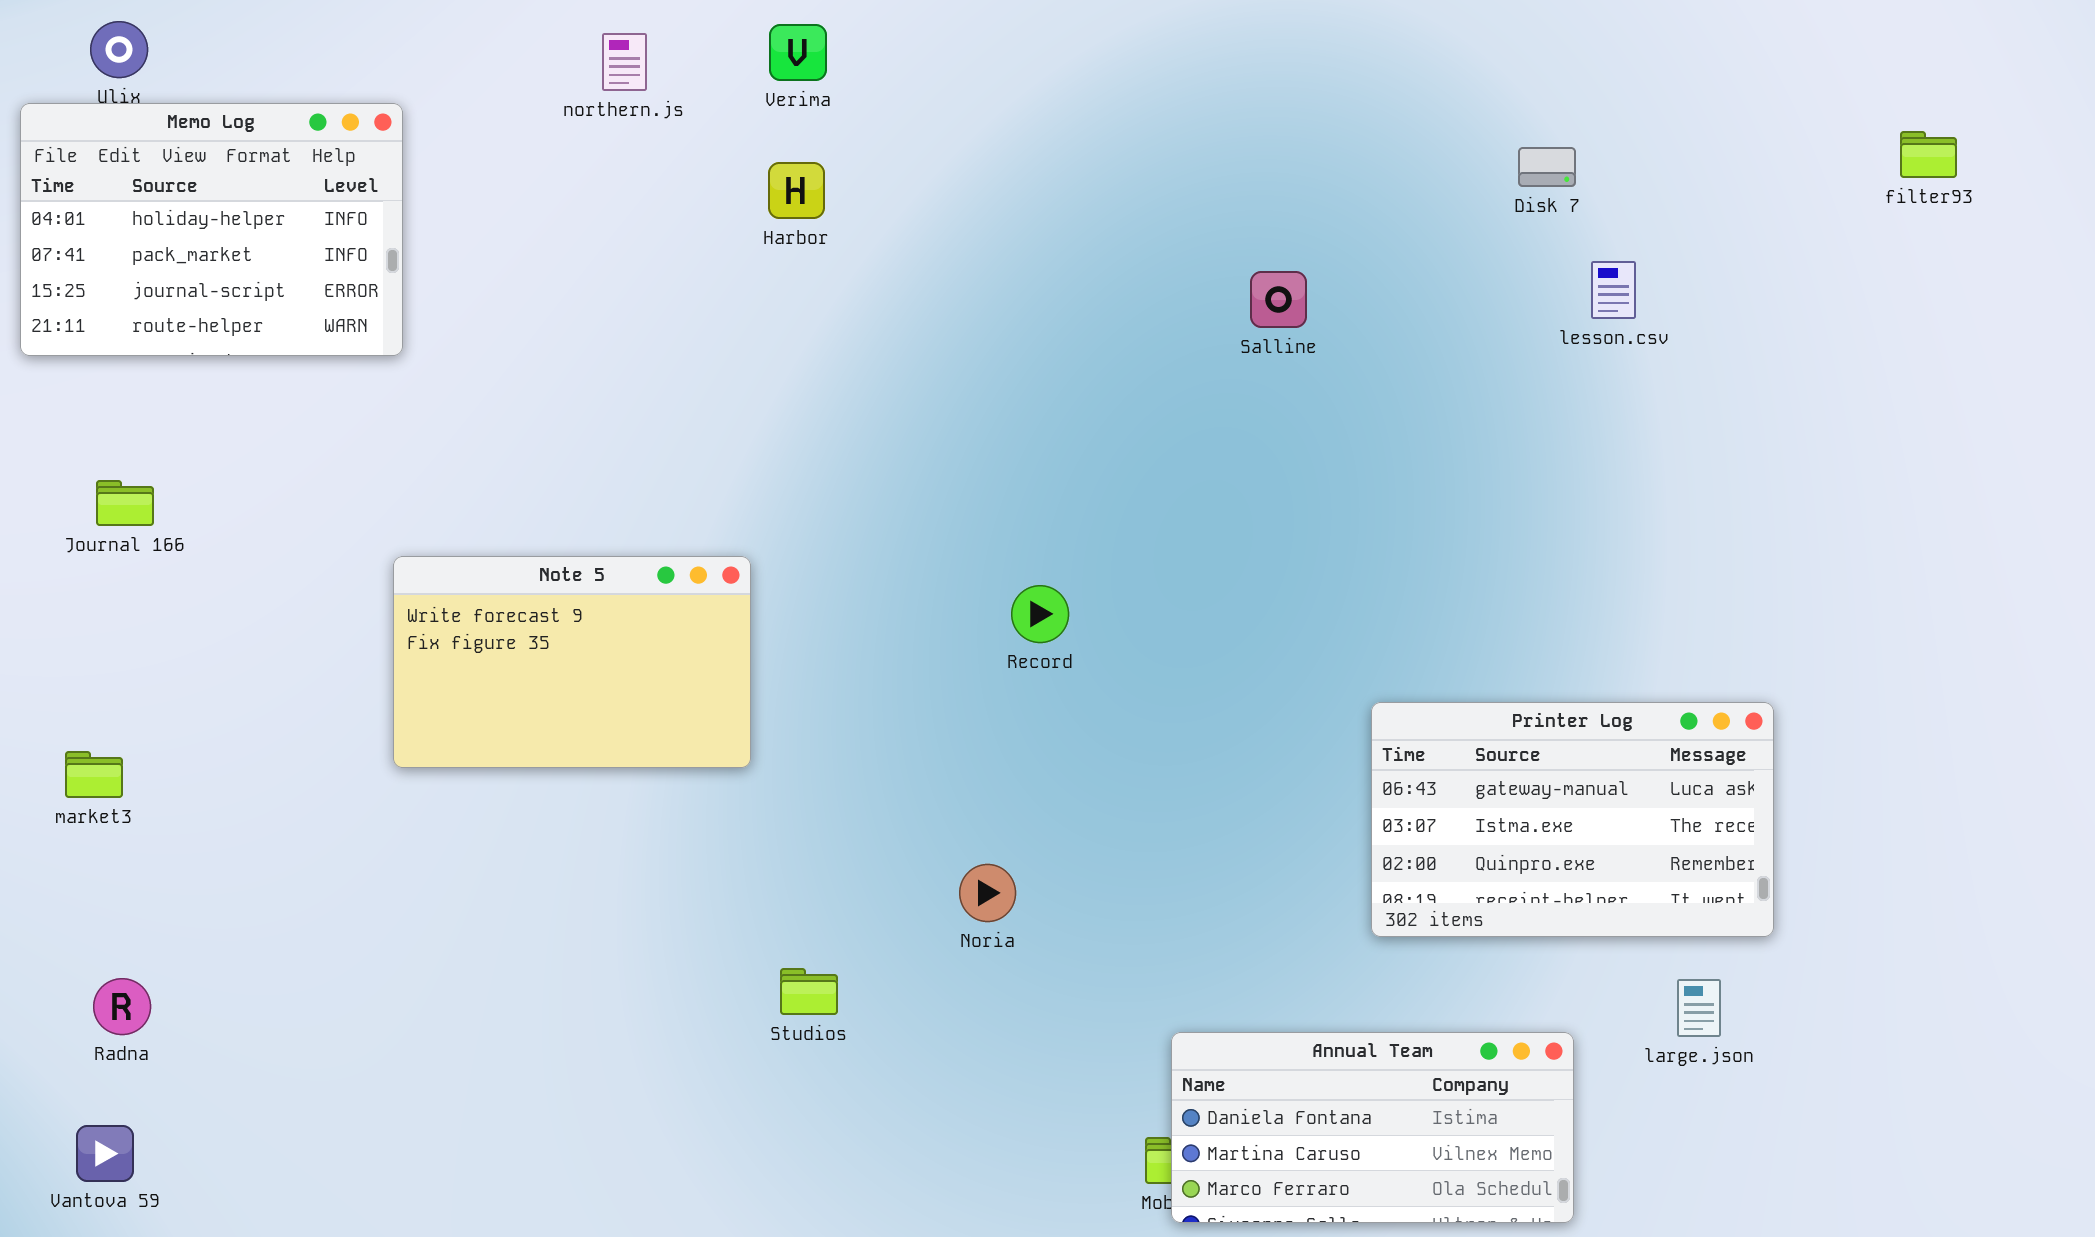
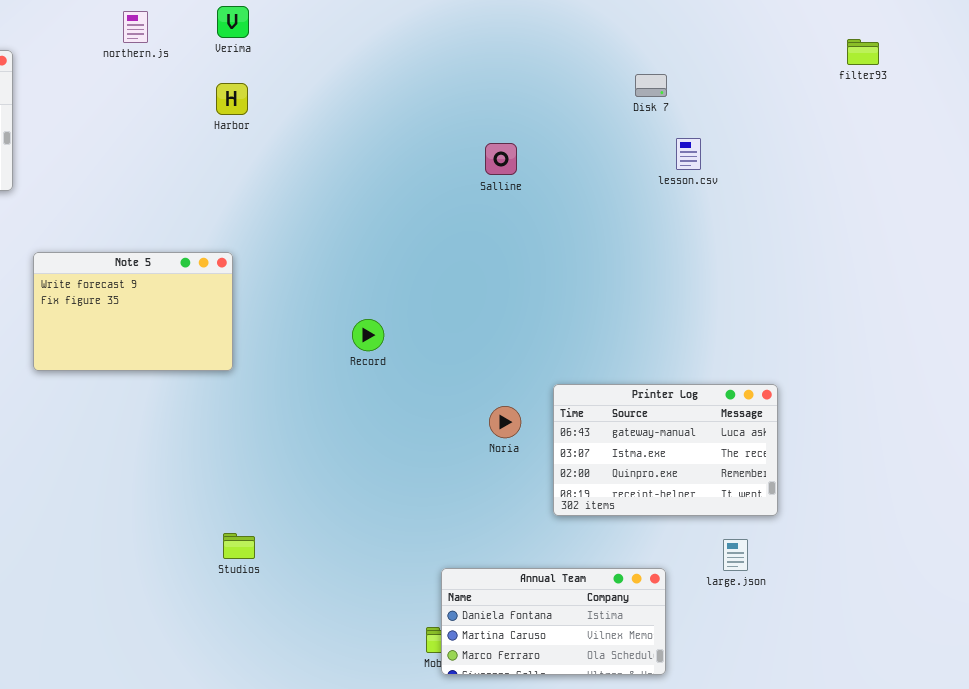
filter93: [1900,131,1957,178] -> [847,39,879,65], moved
Note 5: [393,556,751,768] -> [33,252,233,371], moved
Noria: [959,864,1016,922] -> [489,406,521,438], moved

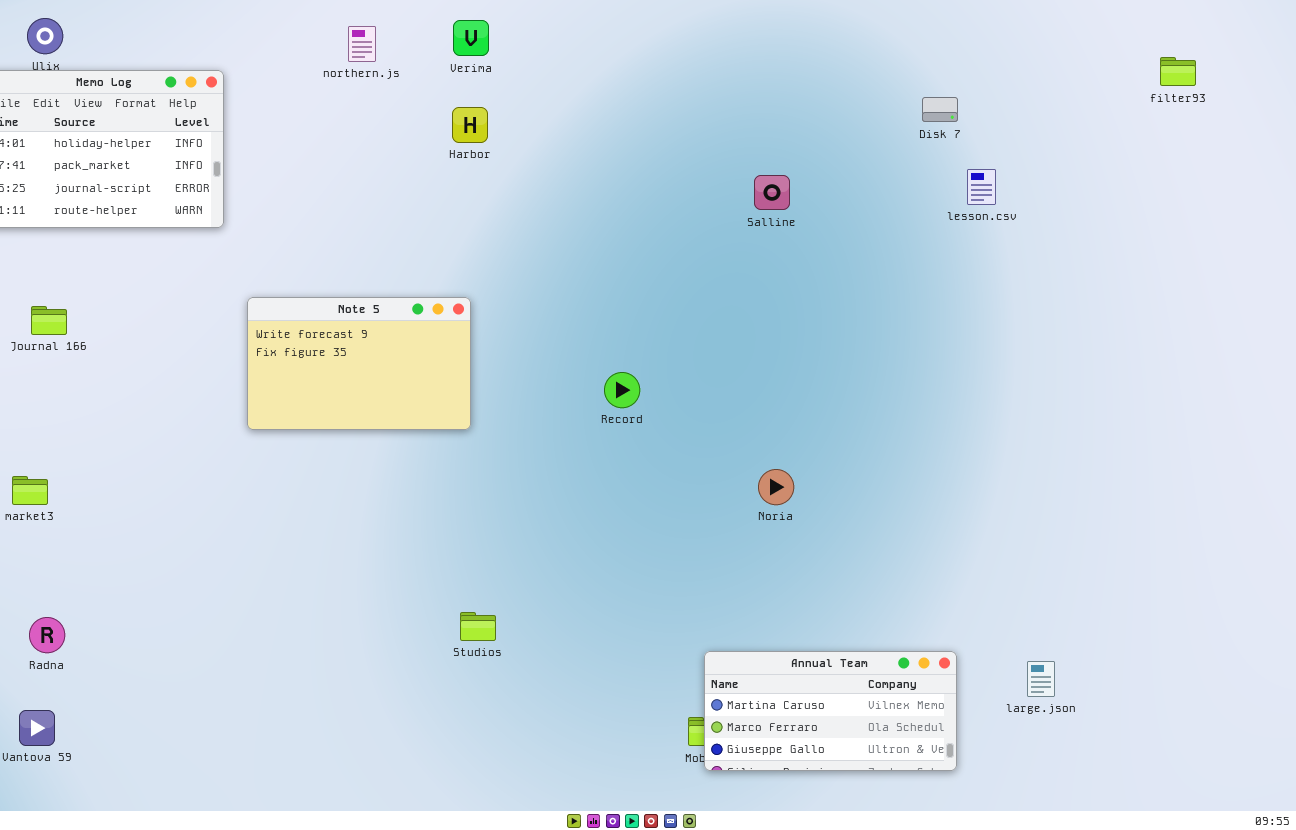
Printer Log: [553,384,778,516] -> none, closed
large.json: [723,539,748,571] -> [1027,661,1055,697], moved
Annual Team: [441,568,666,675] -> [704,651,957,771], scrolled down 1 row

